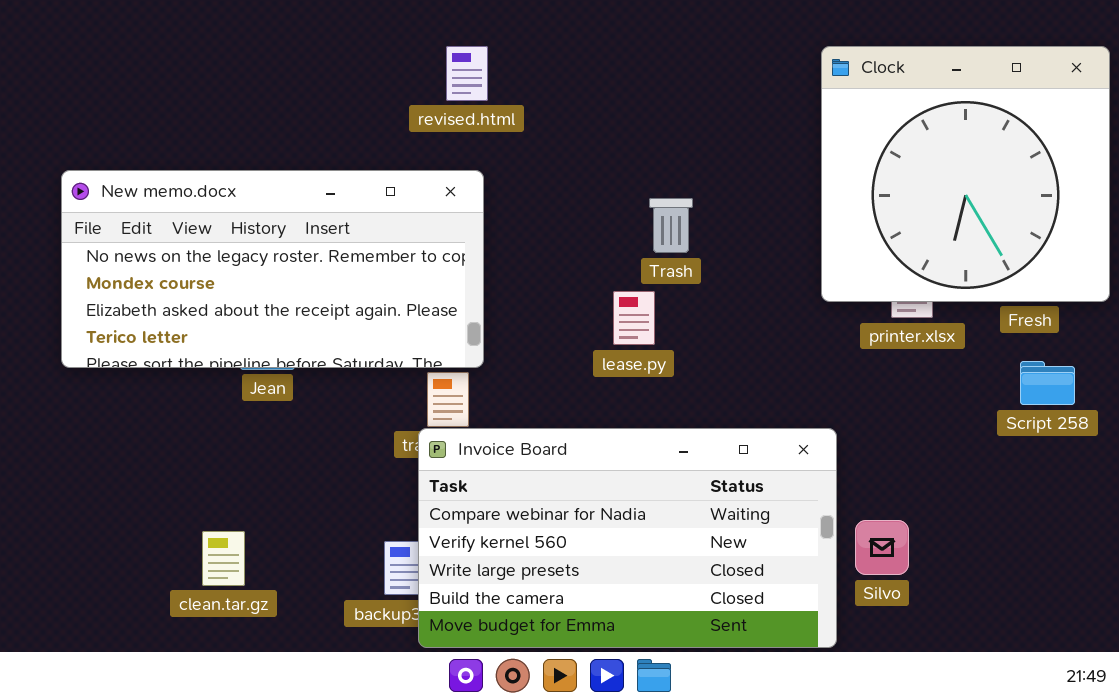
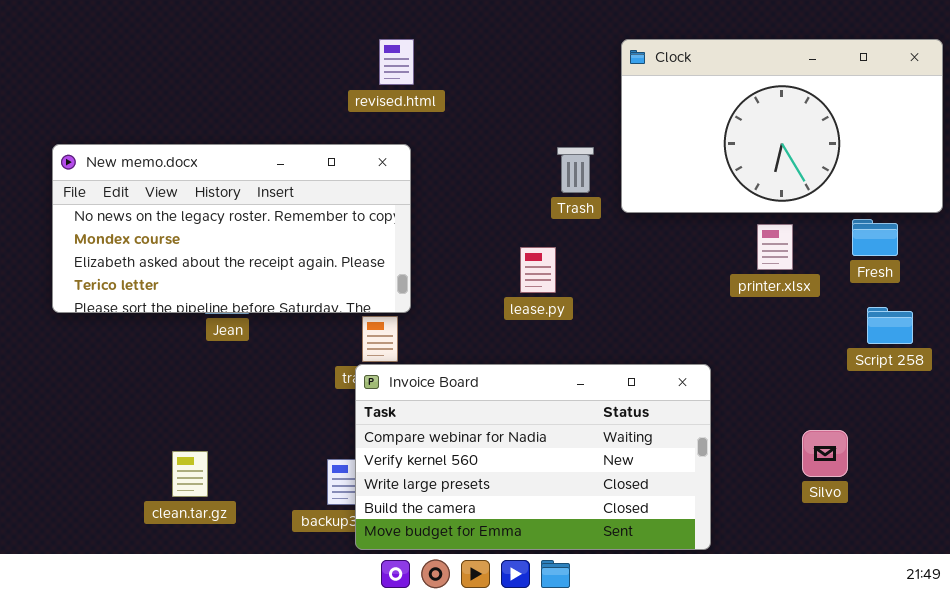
Clock: [821,46,1110,302] -> [621,39,943,213], resized
Trash: [649,198,693,253] -> [557,147,594,193], moved
Silvo: [855,520,909,575] -> [802,430,848,477], moved

